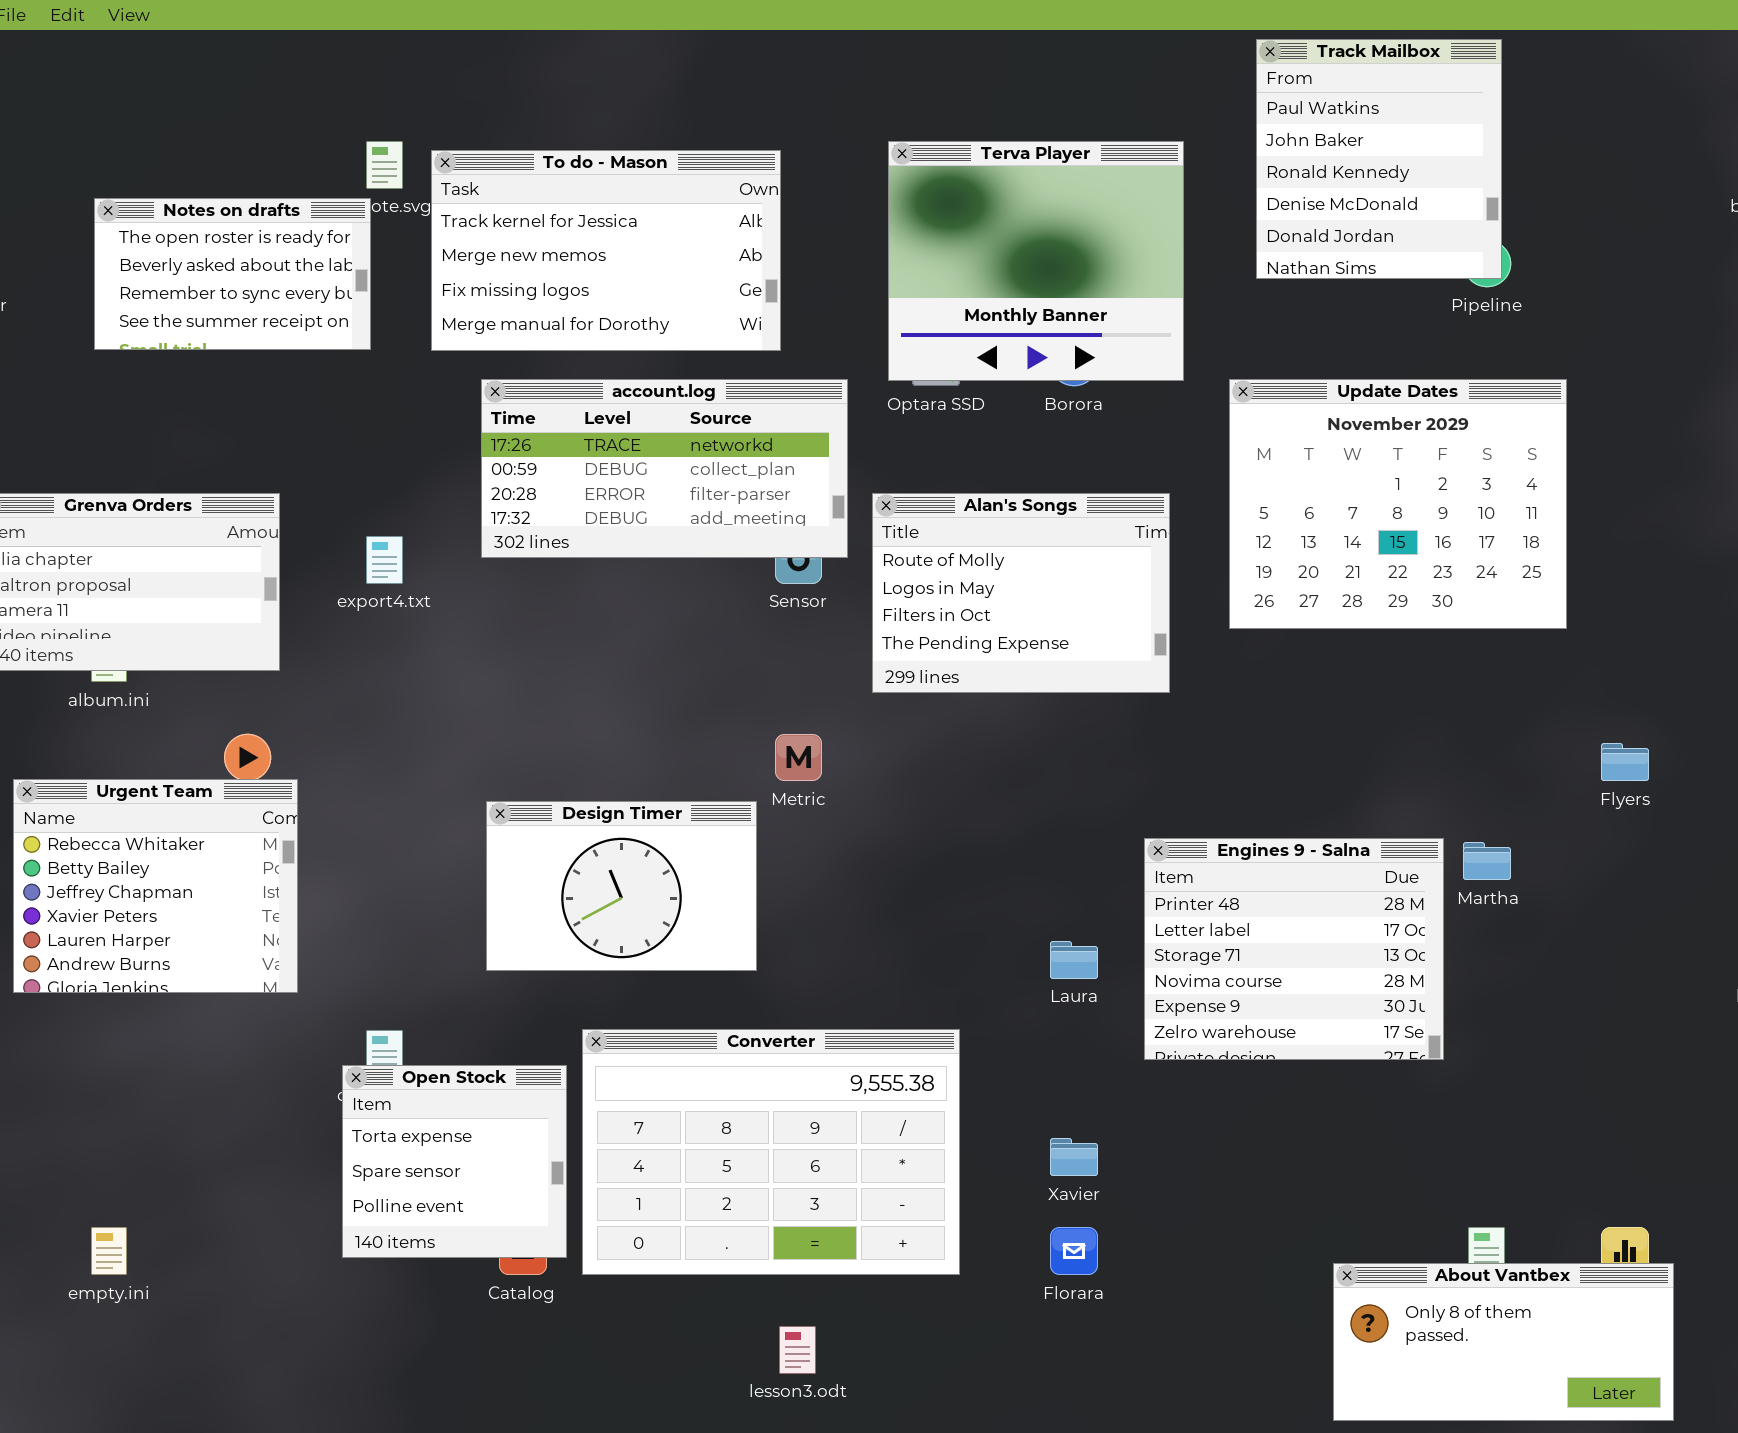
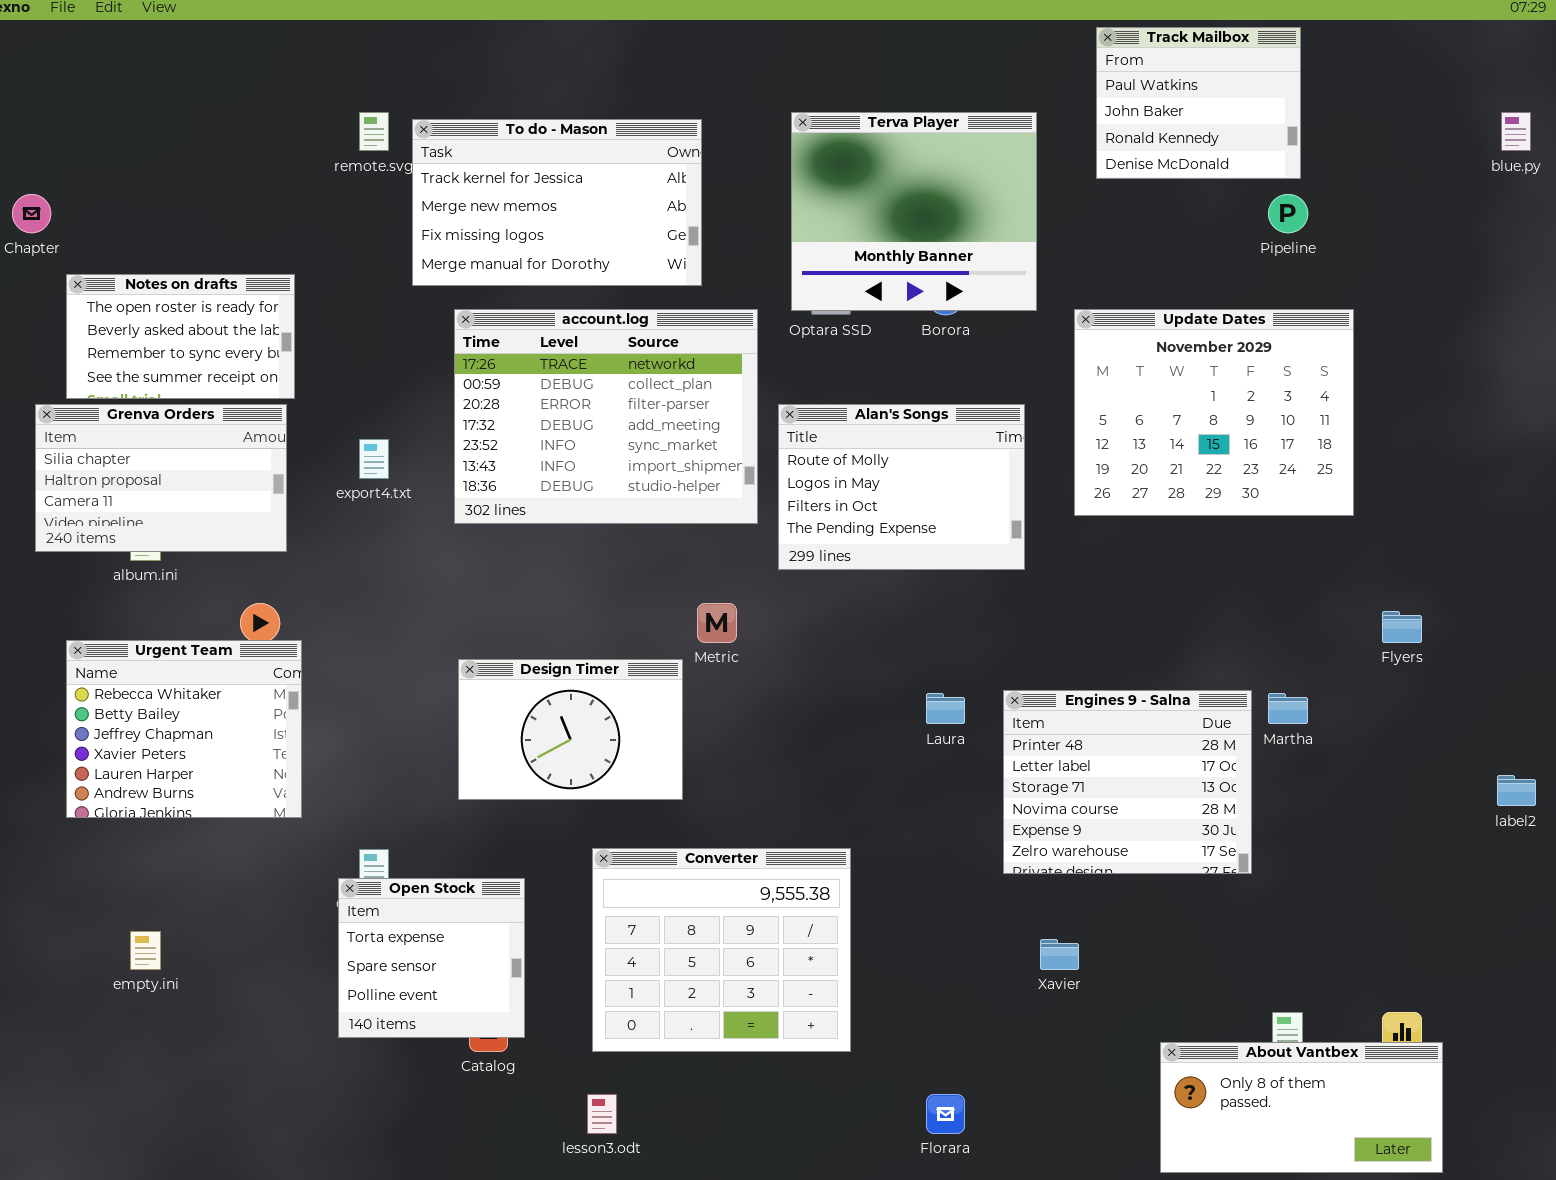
Track Mailbox: [1256,39,1502,279] -> [1096,27,1301,179], resized
Notes on drafts: [94,198,371,350] -> [66,274,295,399], moved
account.log: [481,379,848,558] -> [454,309,758,524], resized
Laura: [1050,941,1098,979] -> [926,693,965,724], moved
Converter: [582,1029,960,1275] -> [592,848,851,1052], resized
Xavier: [1050,1138,1098,1176] -> [1040,939,1079,970], moved
empty.ini: [91,1227,127,1275] -> [130,931,161,970], moved
Florara: [1050,1227,1098,1275] -> [926,1094,965,1134], moved
lesson3.odt: [779,1326,816,1374] -> [587,1094,617,1134], moved

